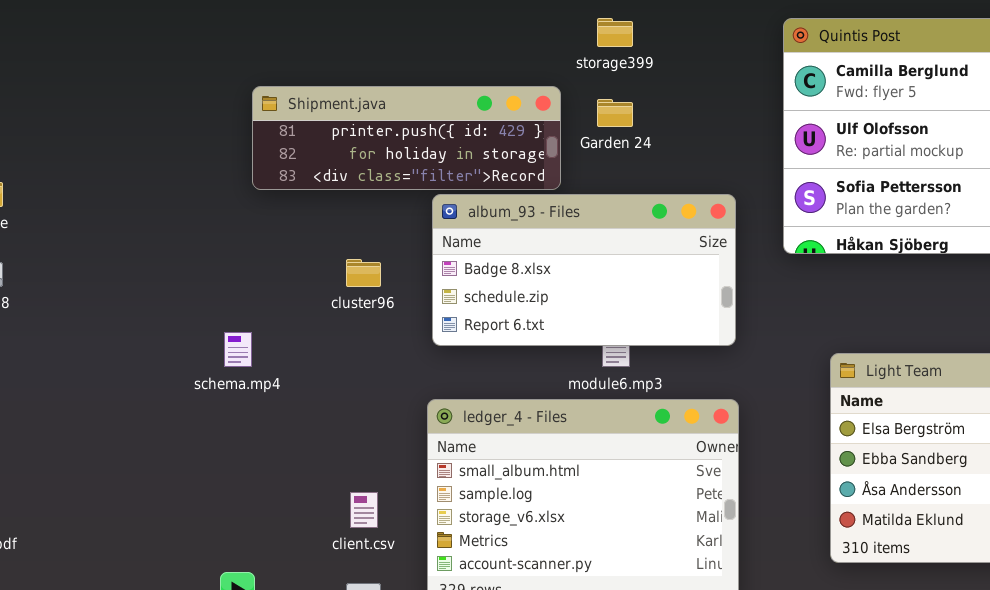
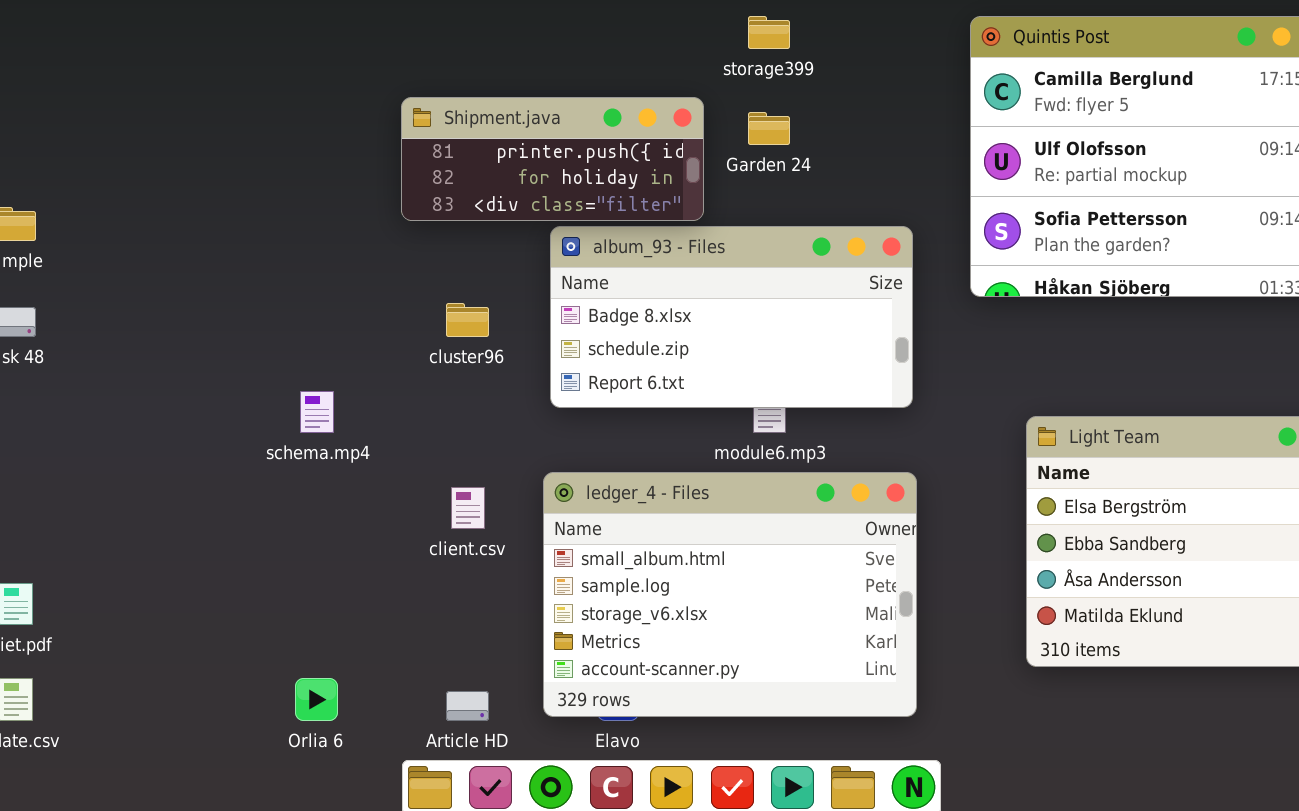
Shipment.java: [252,86,561,190] -> [401,97,704,221], resized
client.csv: [350,492,378,528] -> [451,487,485,529], moved

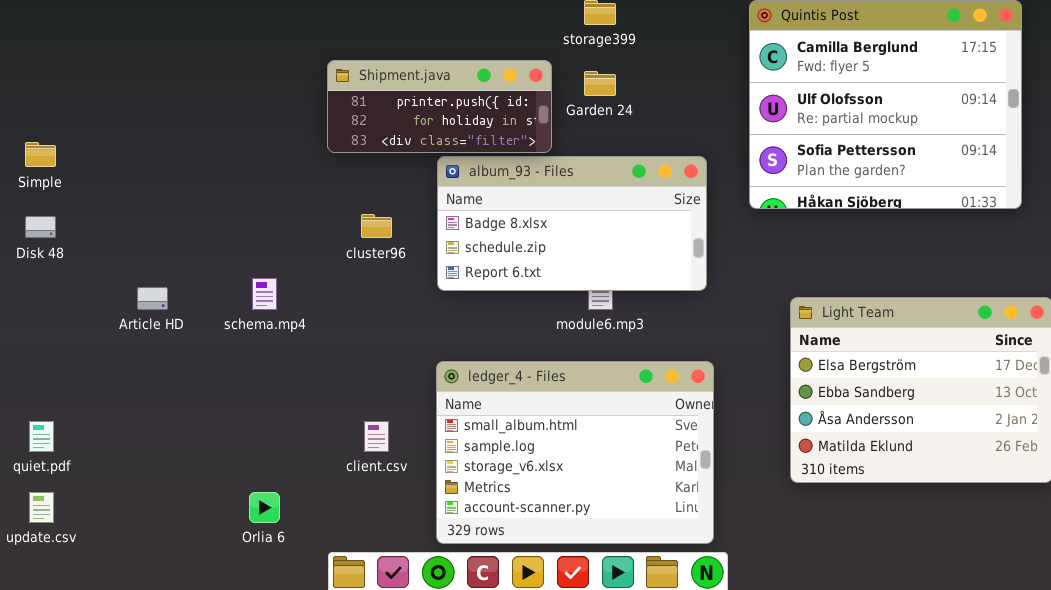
ledger_4 - Files: [543,472,917,717] -> [436,361,714,544], moved
client.csv: [451,487,485,529] -> [364,421,389,452], moved
Article HD: [446,691,489,721] -> [137,287,168,310], moved

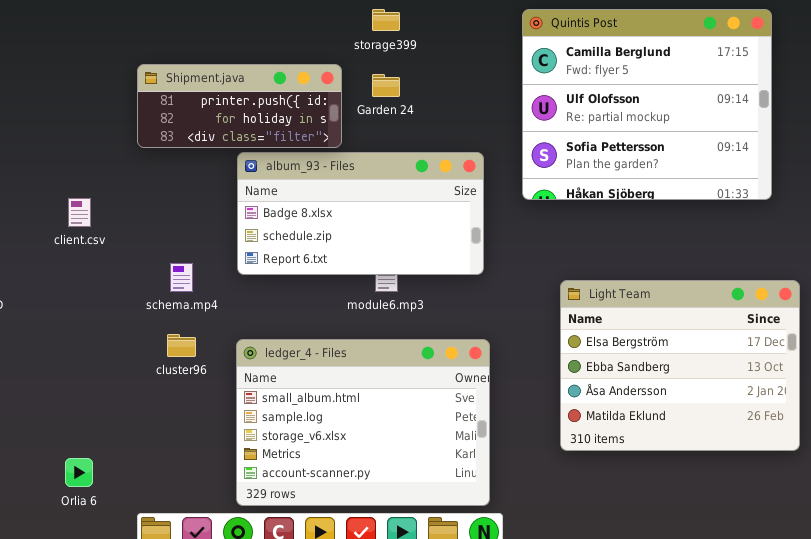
cluster96: [361,214,392,238] -> [167,334,196,357], moved
schema.mp4: [252,278,277,310] -> [170,263,193,292], moved
client.csv: [364,421,389,452] -> [68,198,91,227], moved

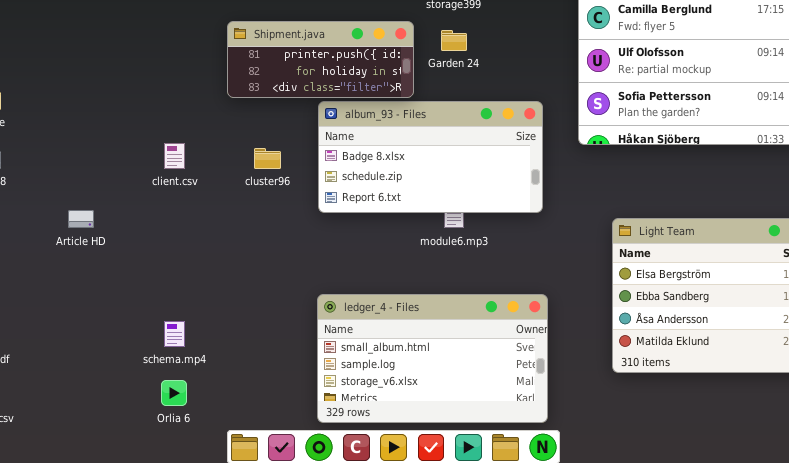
schema.mp4: [170,263,193,292] -> [164,321,185,347], moved
cluster96: [167,334,196,357] -> [254,148,281,169], moved
ledger_4 - Files: [236,339,490,506] -> [317,294,548,423], resized

